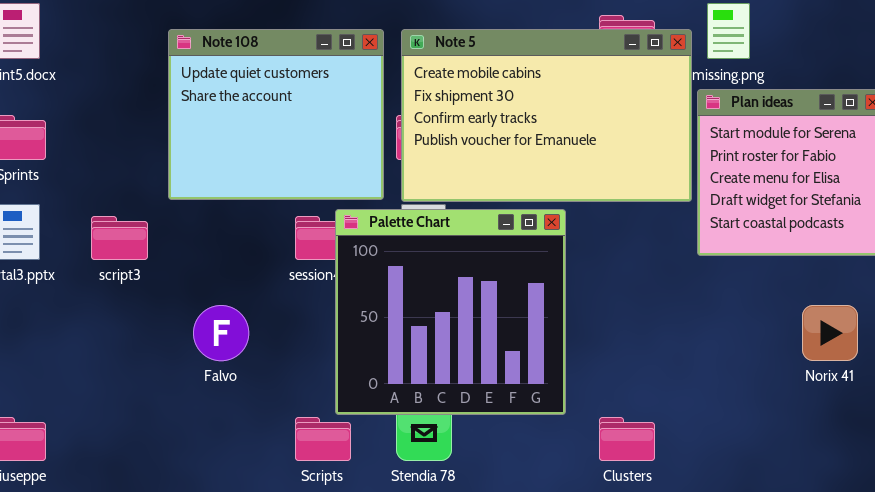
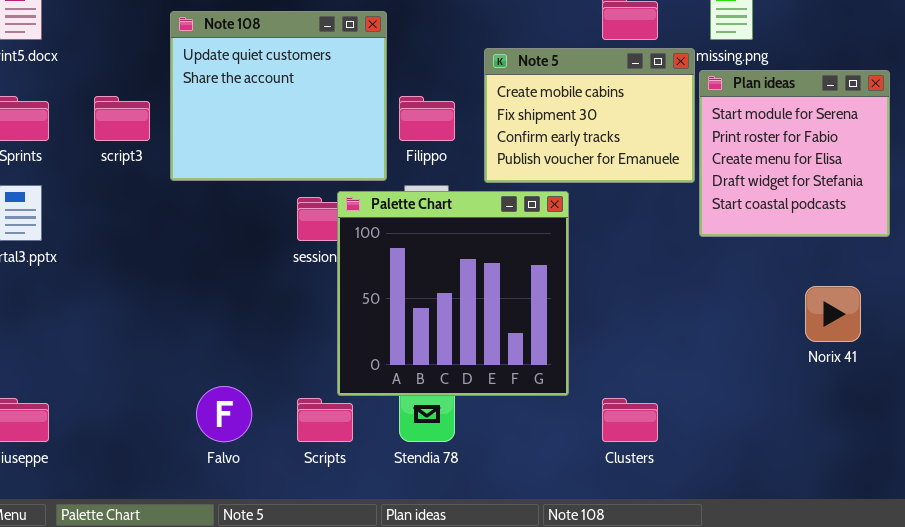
Note 5: [401,29,692,202] -> [484,48,695,183], resized
script3: [91,216,148,260] -> [94,96,150,141], moved
Falvo: [193,305,249,361] -> [196,386,252,442], moved

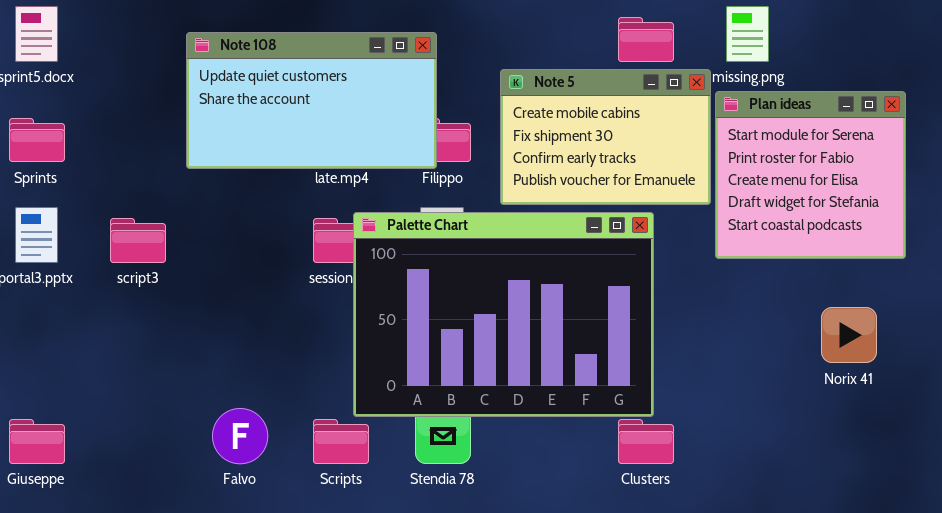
Note 108: [170,11,387,181] -> [186,32,437,169], resized
script3: [94,96,150,141] -> [110,218,166,263], moved
Palette Chart: [337,191,569,396] -> [353,212,654,417], resized

